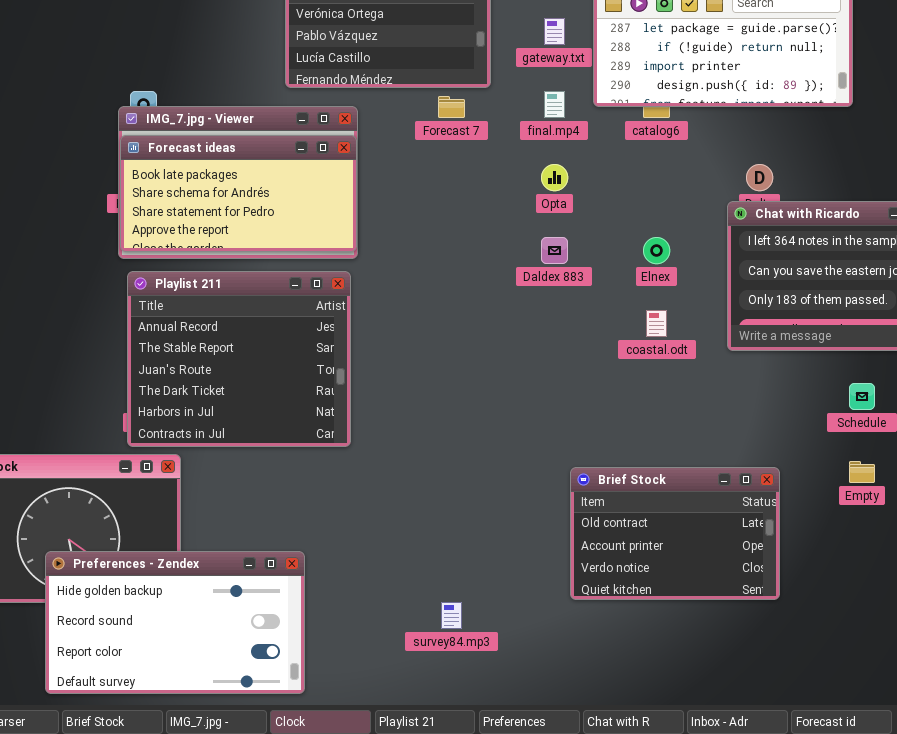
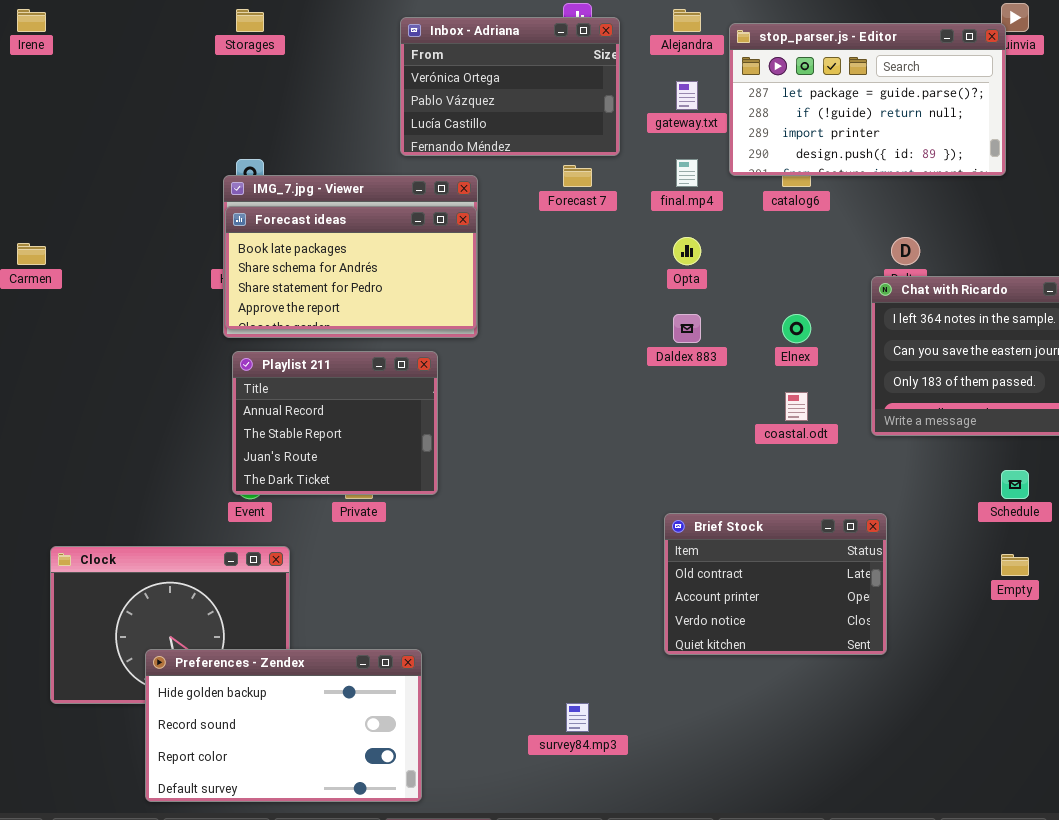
Playlist 211: [127,271,351,447] -> [232,351,438,495], resized
Brief Stock: [570,467,780,600] -> [664,513,887,655], moved

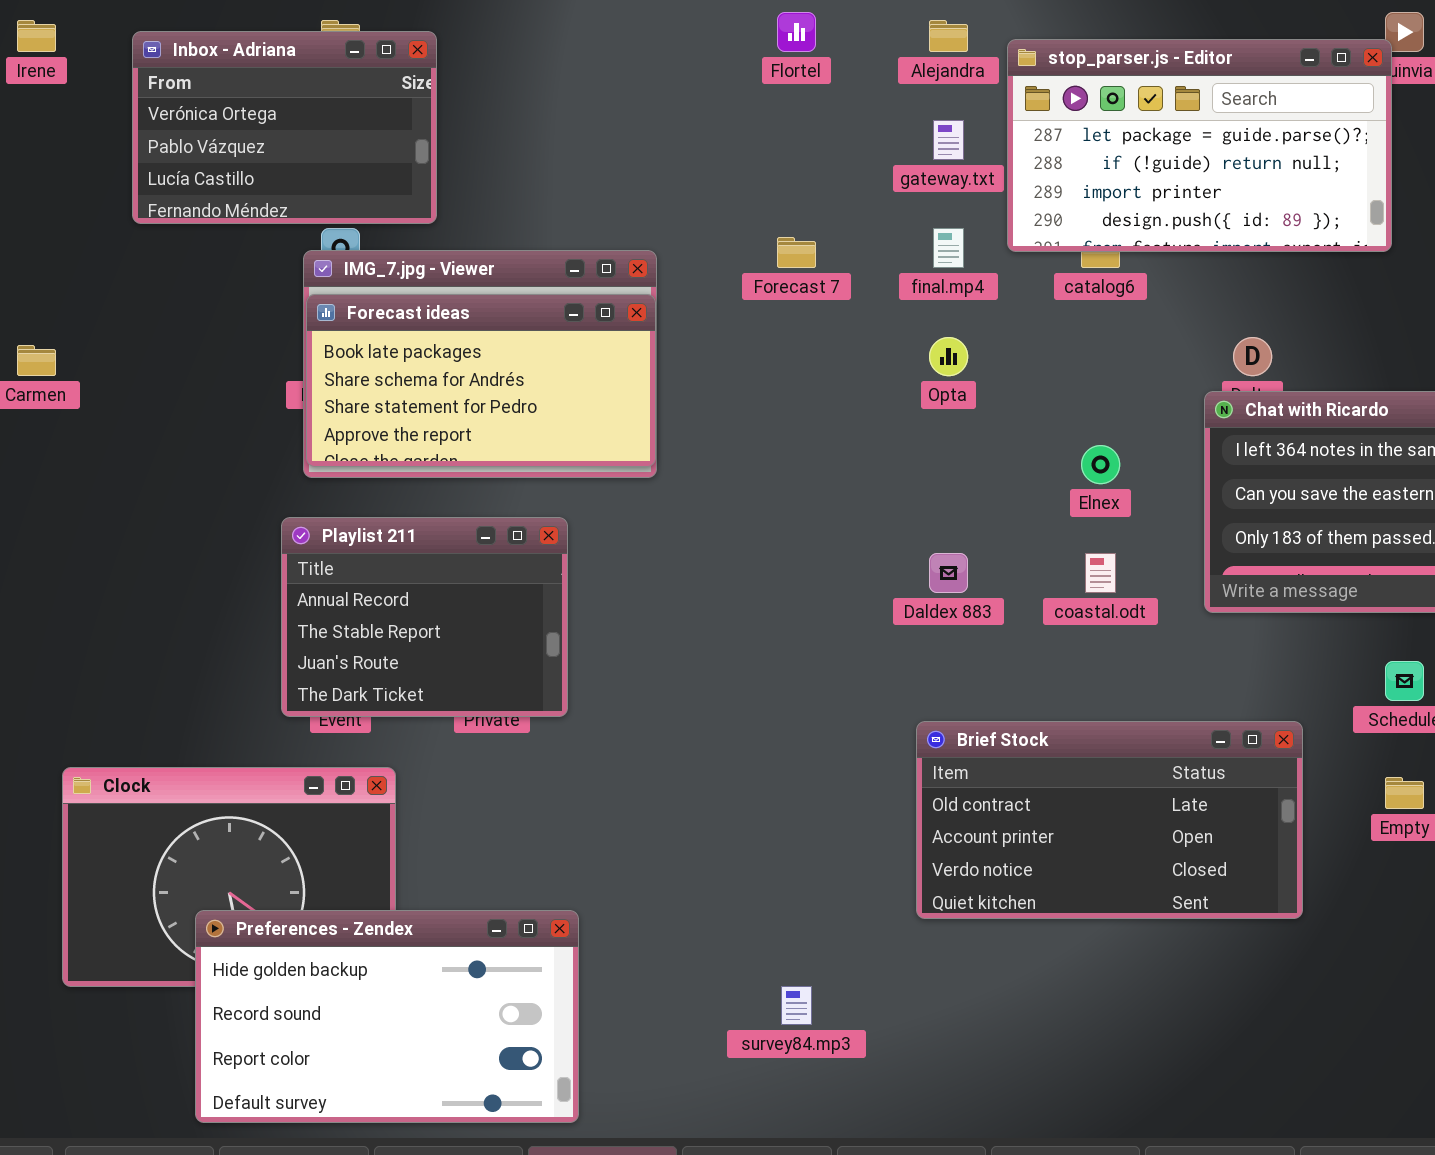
Inbox - Adriana: [400,17,620,156] -> [132,31,437,224], moved
Daldex 883: [673,314,701,343] -> [929,553,968,593], moved
Playlist 211: [232,351,438,495] -> [281,517,568,717], moved
Brief Stock: [664,513,887,655] -> [916,721,1303,919], resized

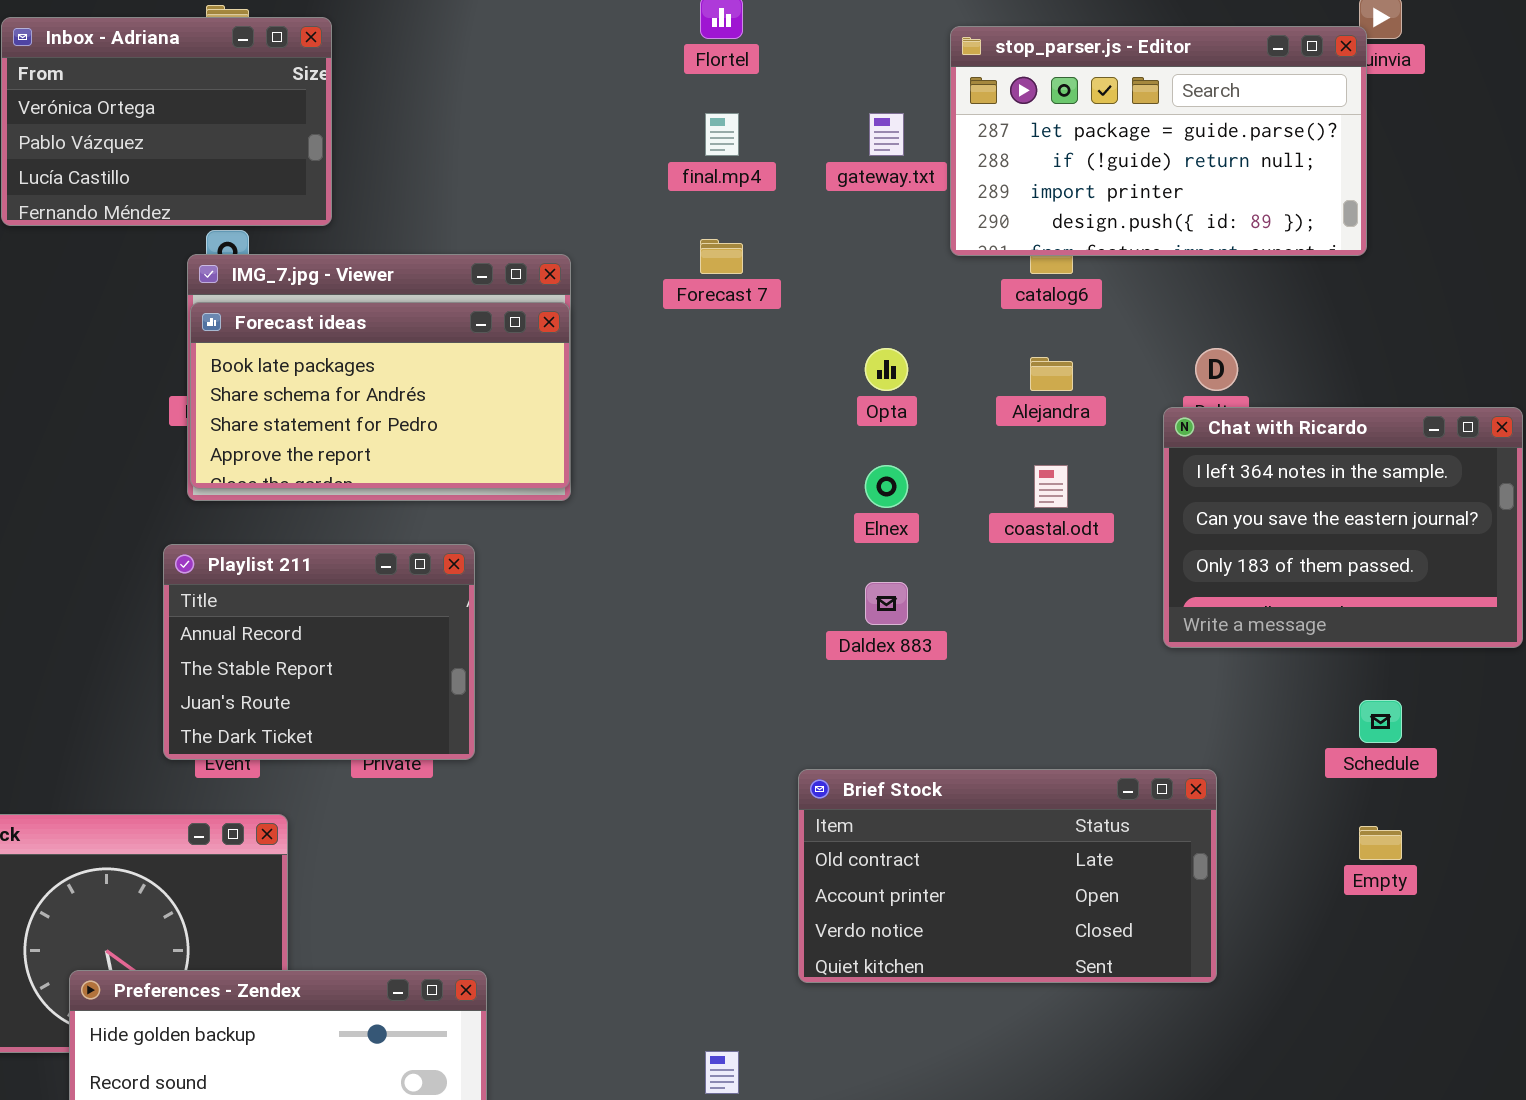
Alejandra: [929,20,968,52] -> [1030,357,1073,391], moved
final.mp4: [933,228,964,268] -> [705,113,739,156], moved
Elnex: [1081,445,1120,484] -> [865,465,908,508], moved
coastal.odt: [1085,553,1116,593] -> [1034,465,1068,508], moved
Brief Stock: [916,721,1303,919] -> [798,769,1217,983], moved

